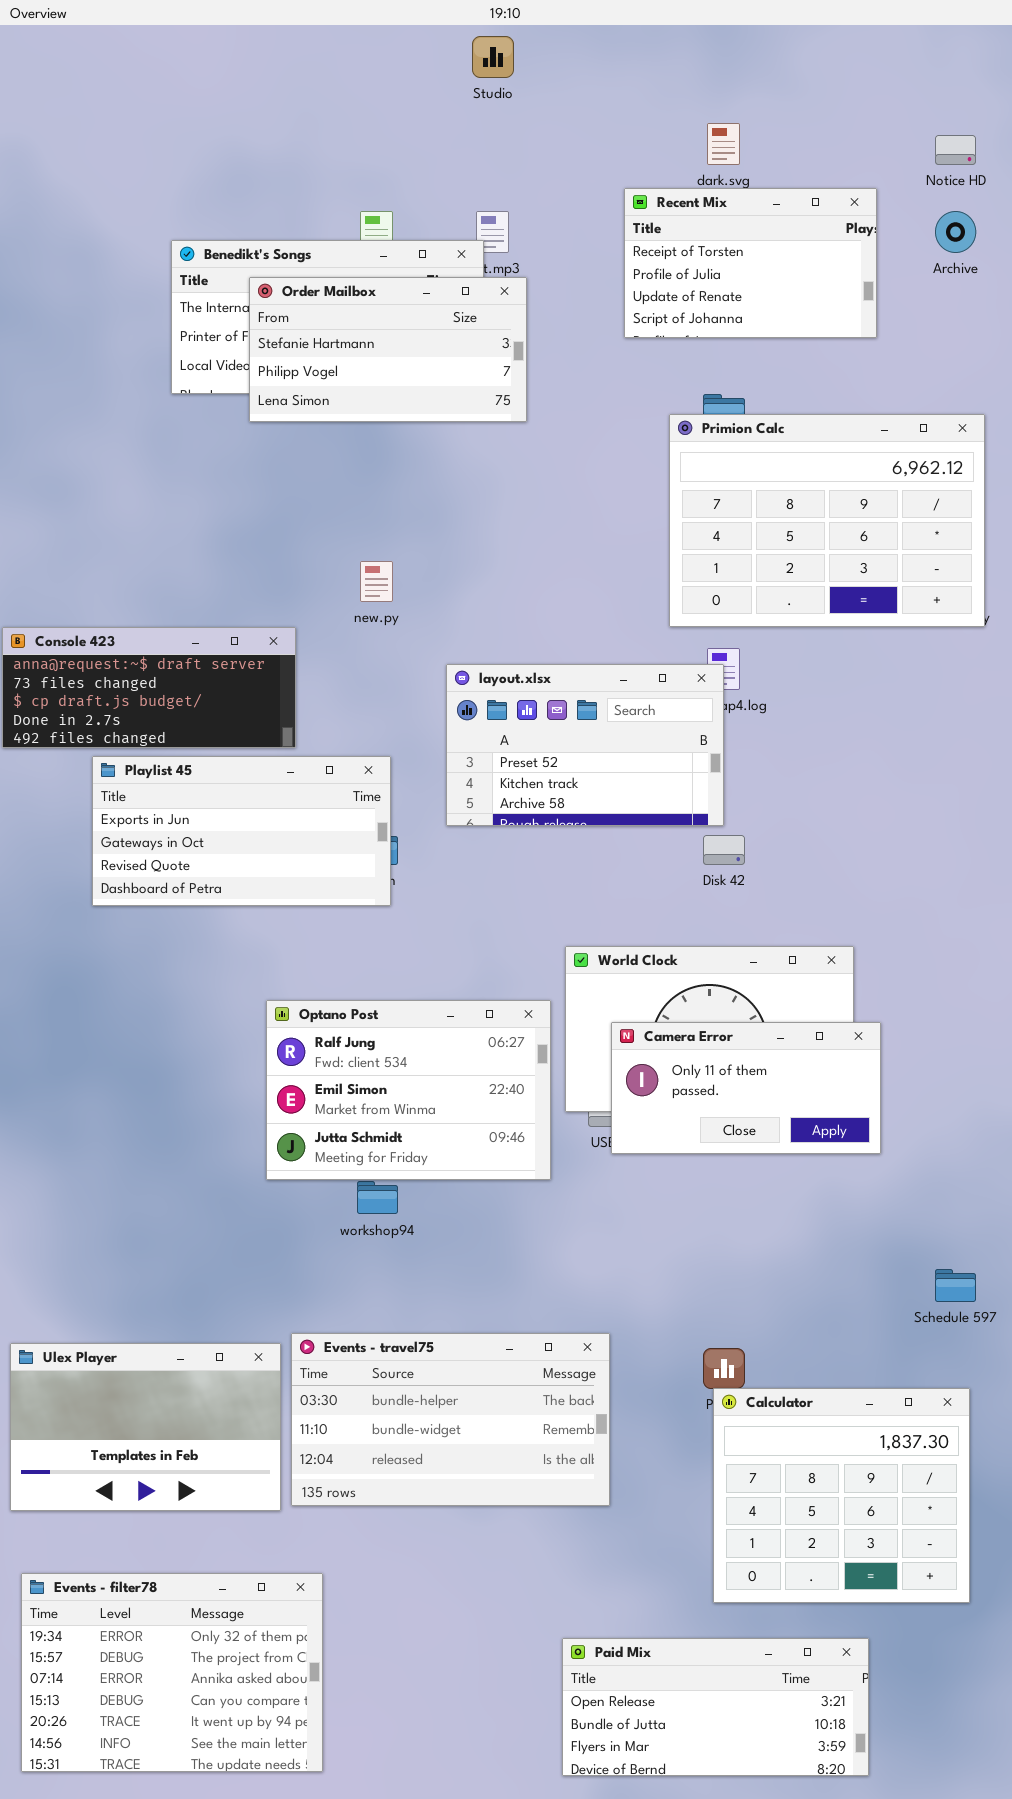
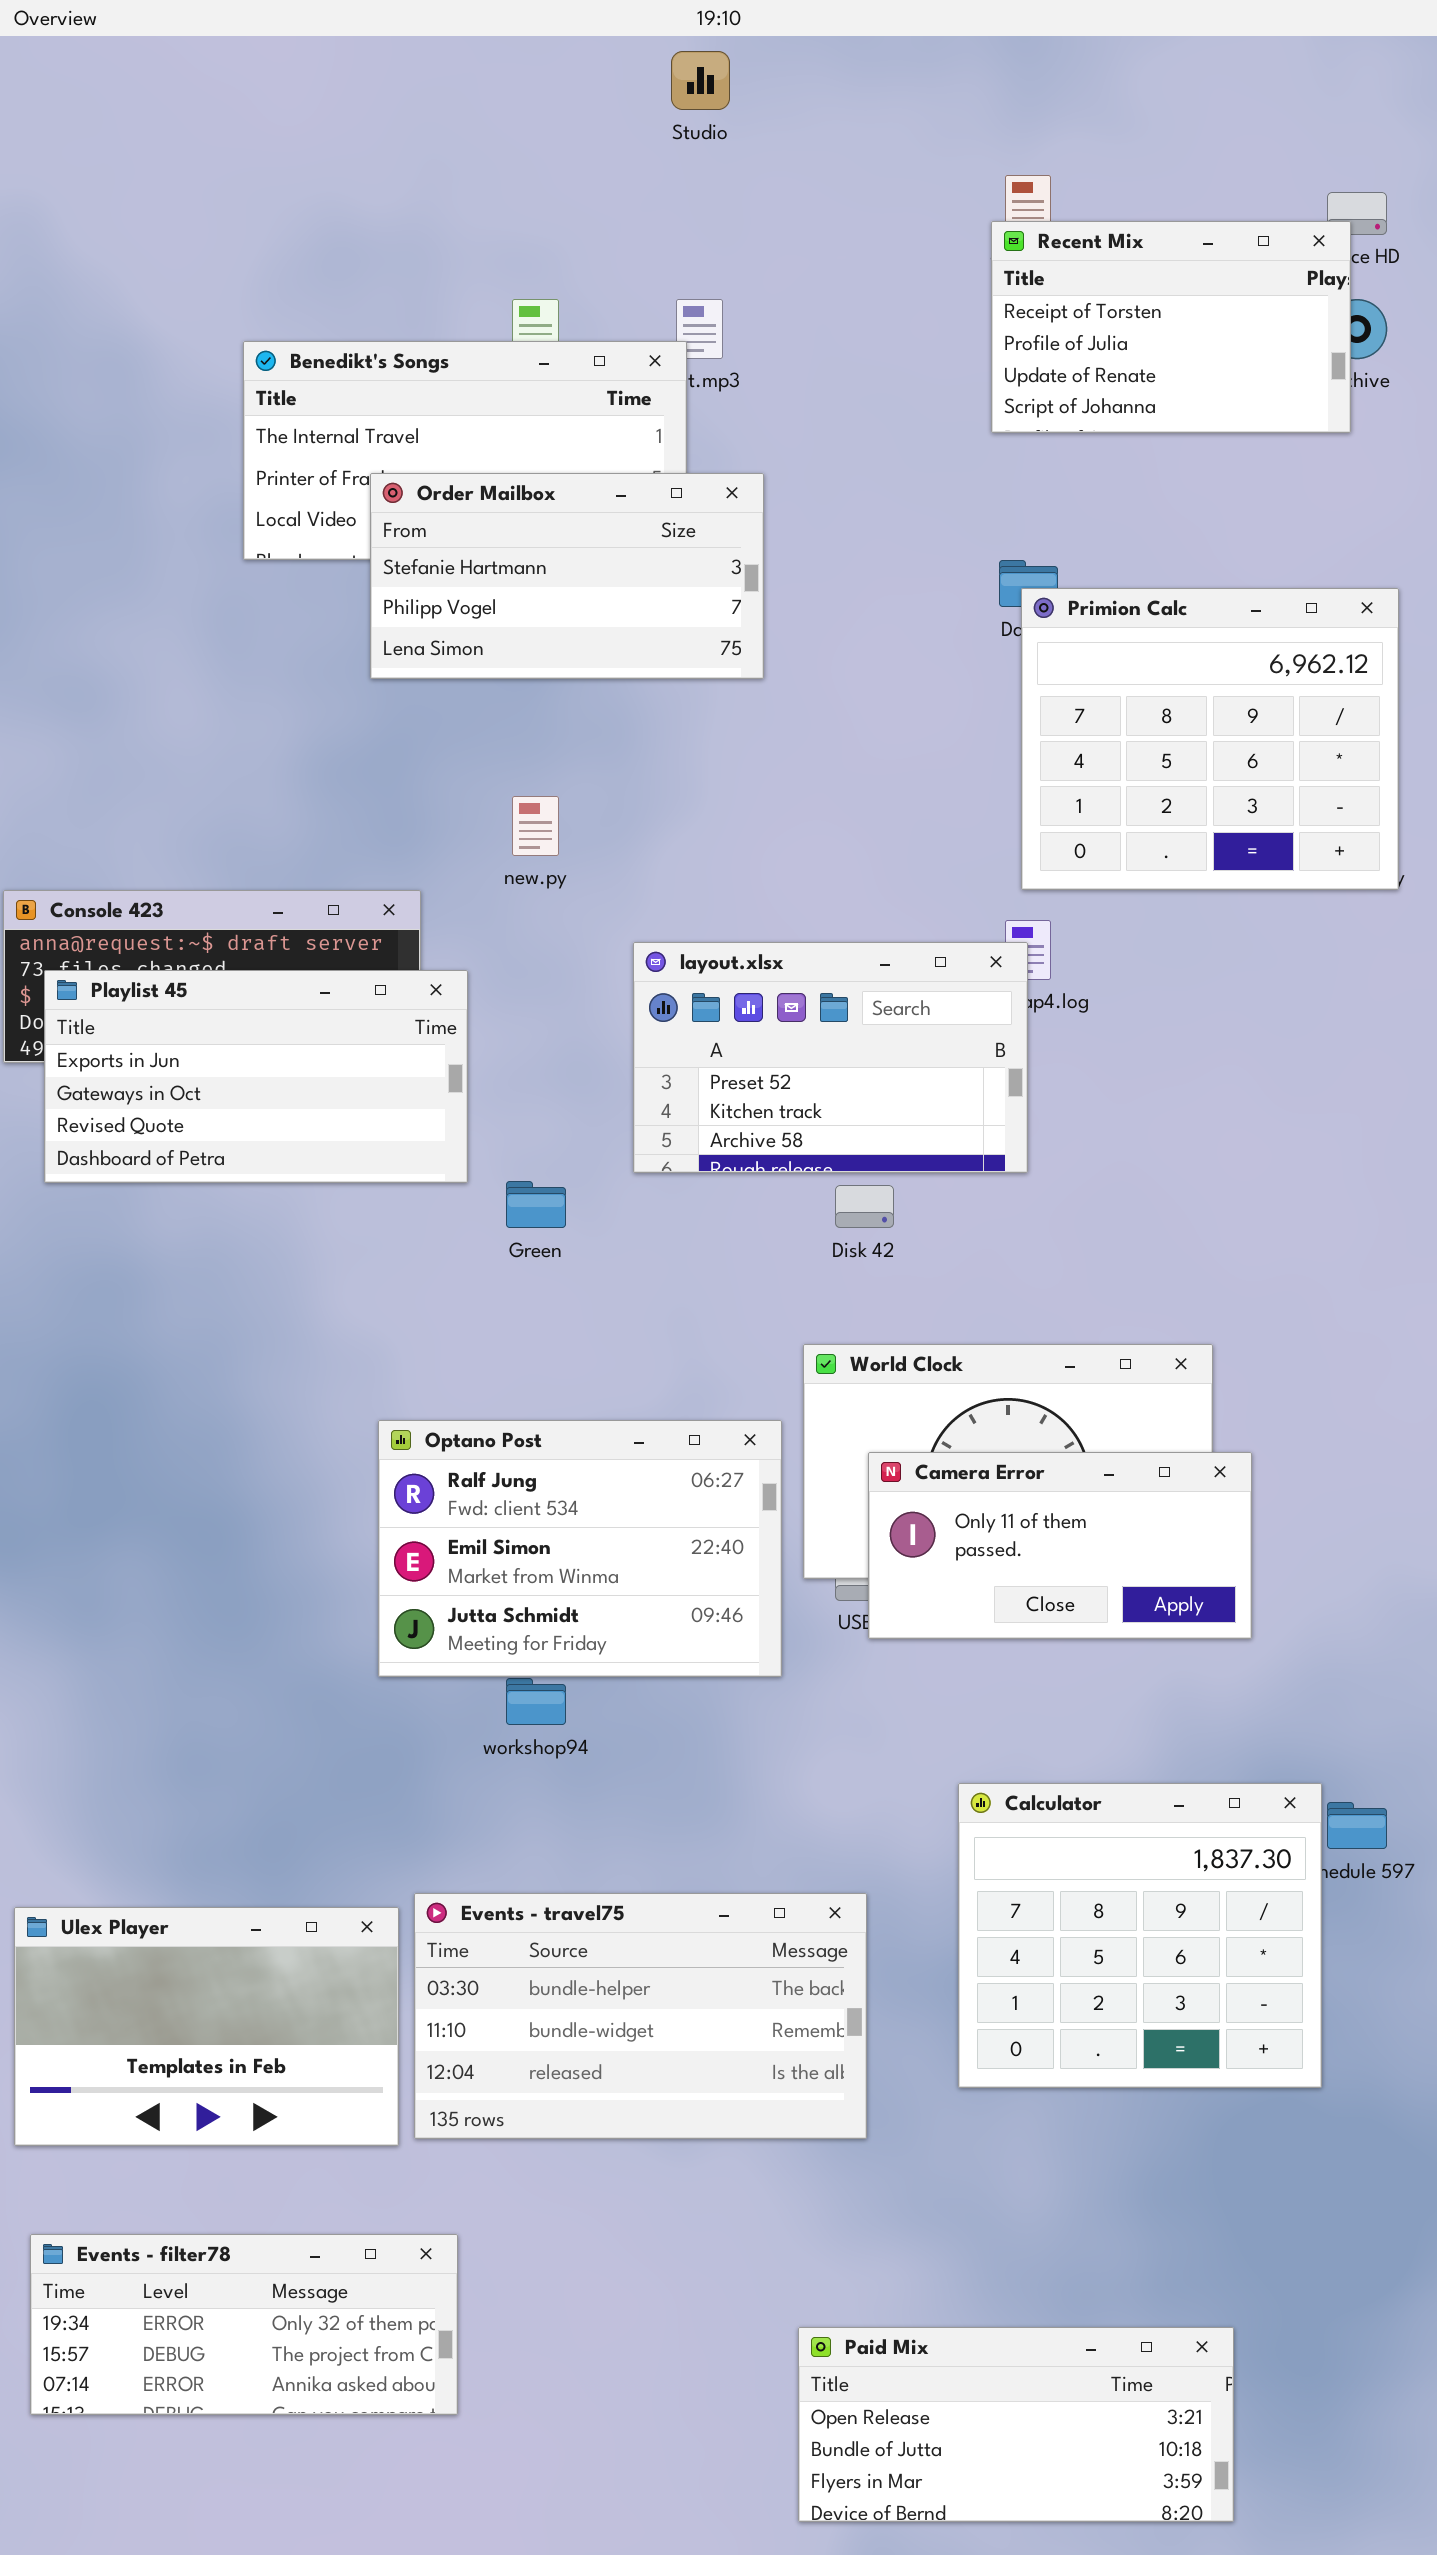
Recent Mix: [624,188,877,338] -> [991,221,1351,433], moved
Order Mailbox: [249,277,527,422] -> [370,473,764,679], moved
Primion Calc: [669,414,985,627] -> [1021,588,1399,890], resized
Playlist 45: [92,756,391,906] -> [44,970,468,1183], moved
Disk 42: [703,835,745,865] -> [835,1185,894,1228], moved
Calculator: [713,1388,970,1603] -> [958,1783,1322,2088], moved
Events - filter78: [21,1573,323,1772] -> [30,2234,458,2415], resized

